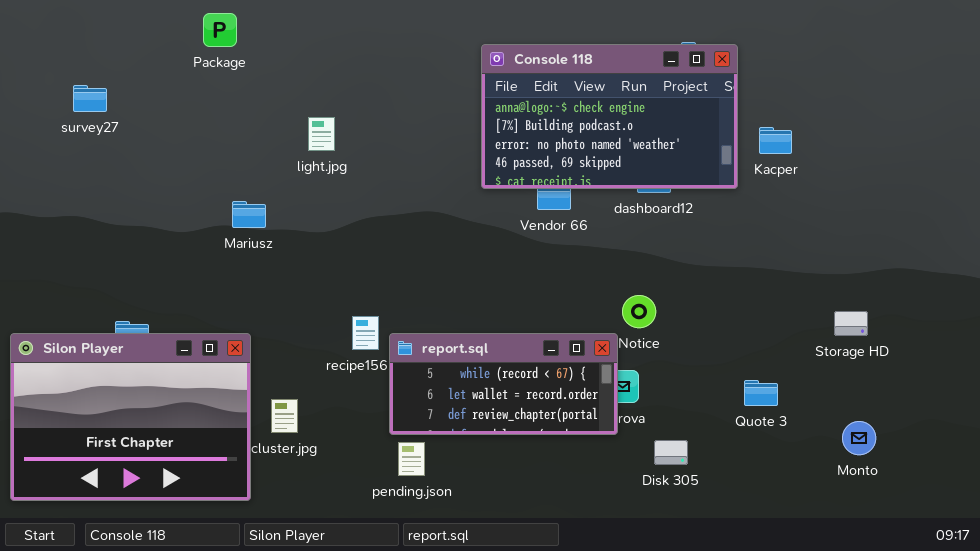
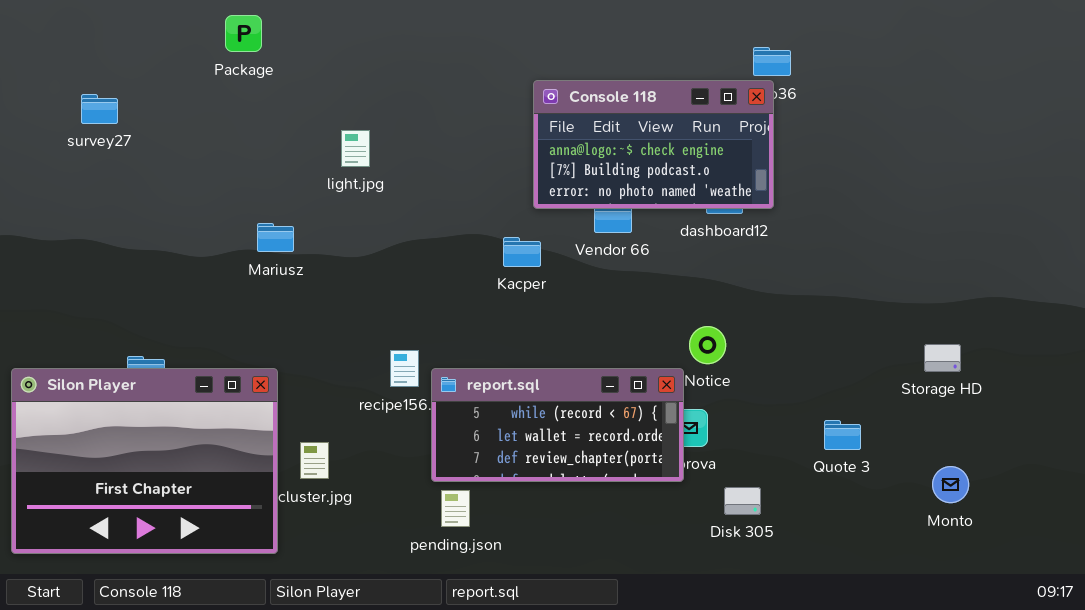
Console 118: [481,44,738,189] -> [533,80,774,209], resized
Kacper: [759,127,792,154] -> [503,237,541,267], moved

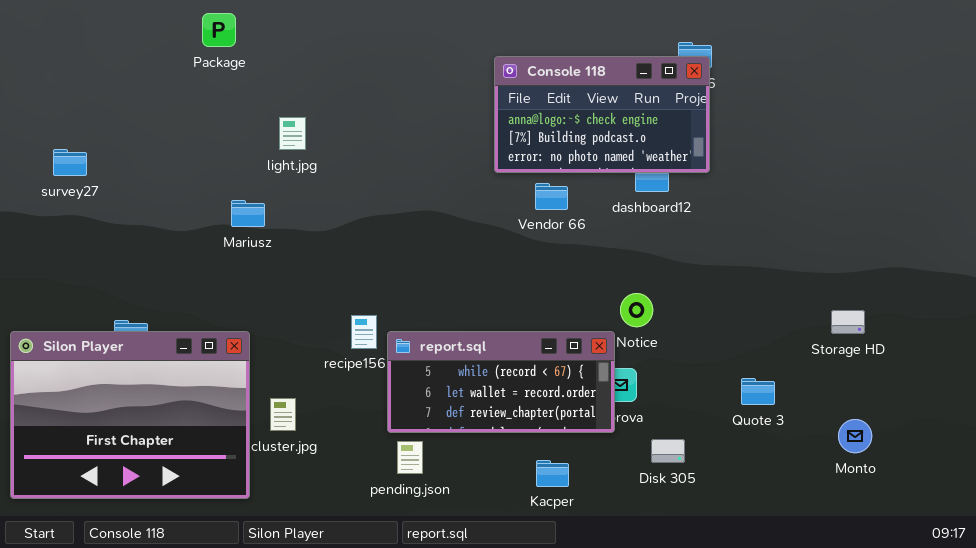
Console 118: [533,80,774,209] -> [494,56,710,173], moved
survey27: [81,94,118,124] -> [53,149,87,176], moved
light.jpg: [341,130,370,167] -> [279,117,306,150], moved
Kacper: [503,237,541,267] -> [536,460,569,487], moved

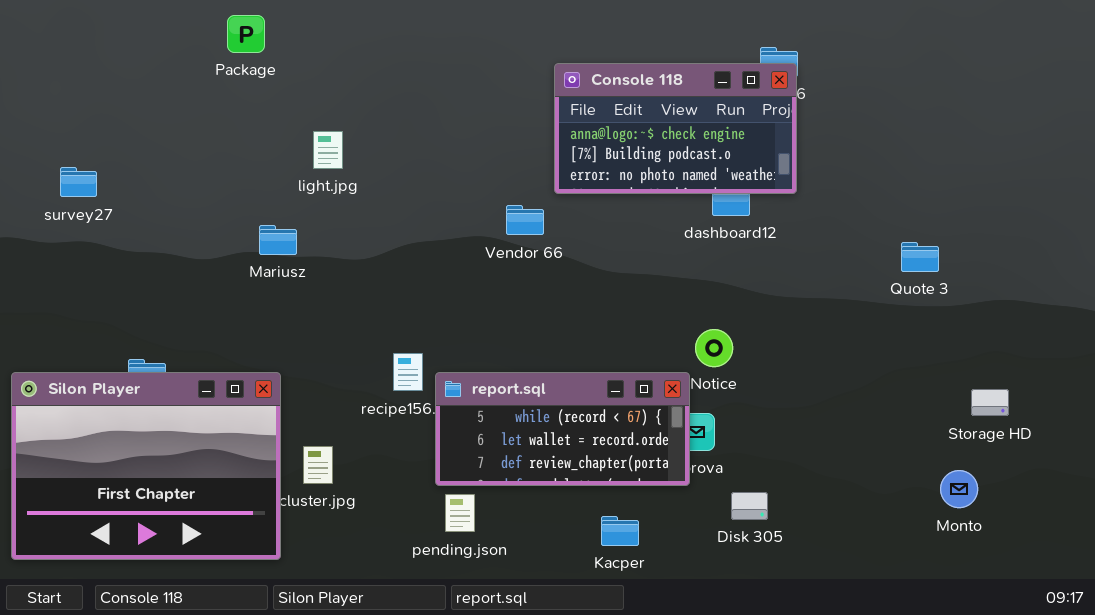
Vendor 66: [535,183,568,210] -> [506,205,544,235], moved
Storage HD: [831,310,865,334] -> [971,389,1009,416], moved
Quote 3: [741,378,775,405] -> [901,242,939,272], moved

